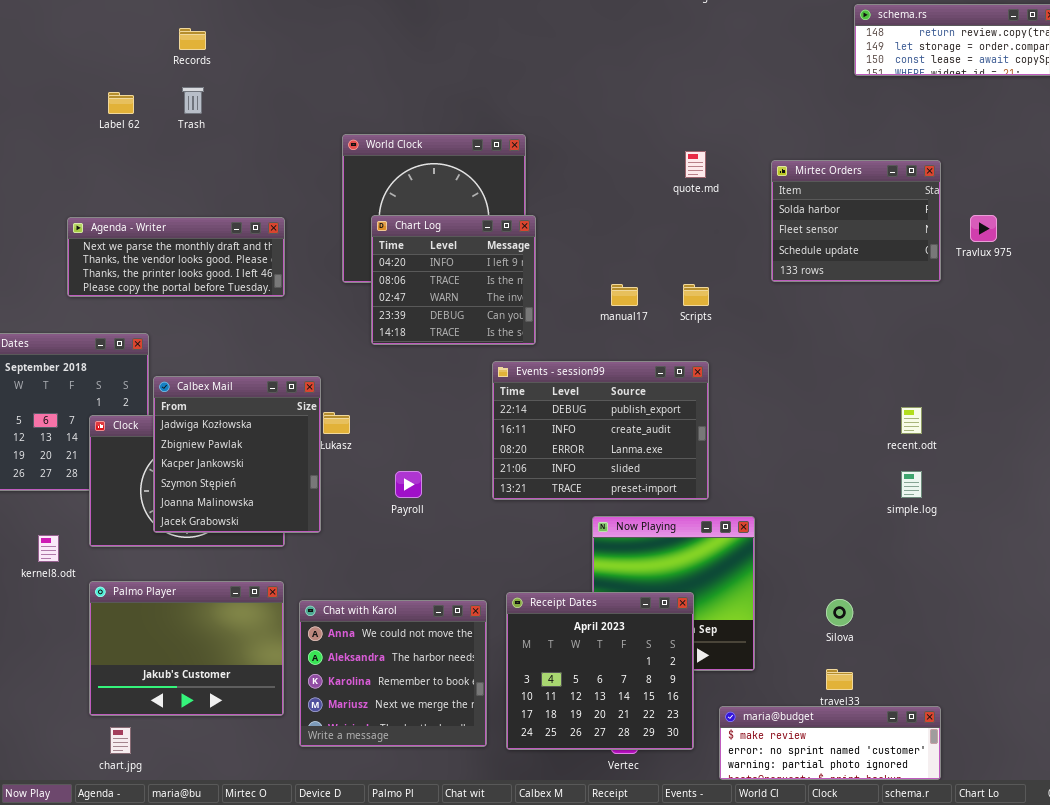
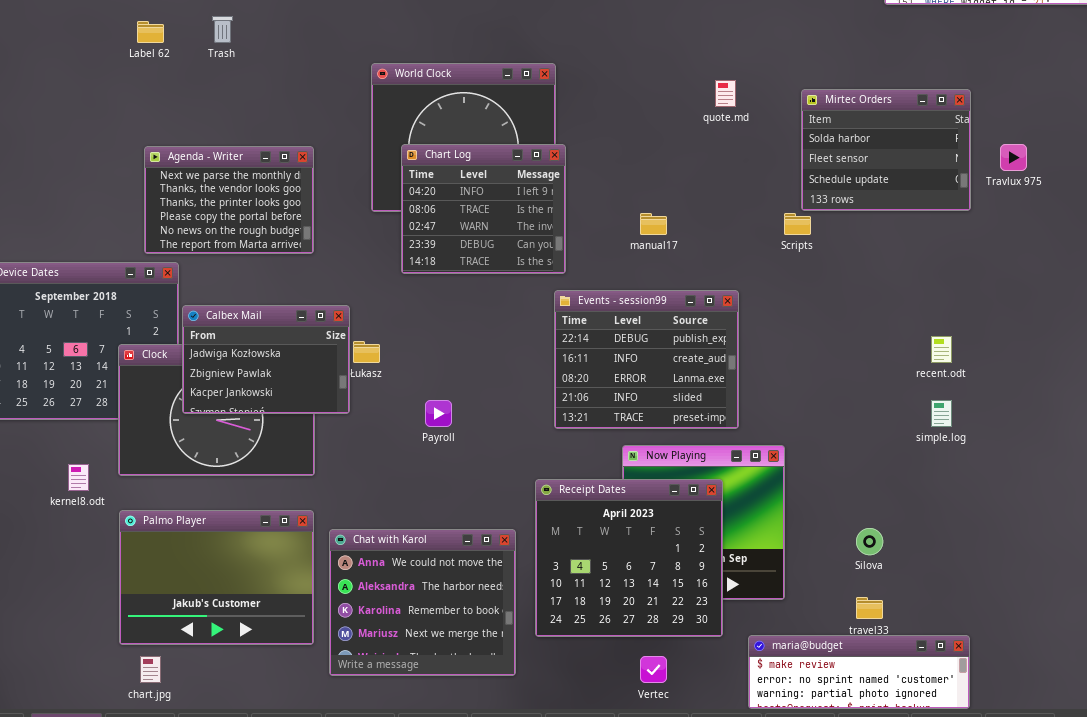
Agenda - Writer: [67,217,285,297] -> [144,146,314,254], resized
Scripts: [683,284,709,306] -> [784,213,811,235], moved
Events - session99: [492,361,709,500] -> [554,290,739,429], resized
Calbex Mail: [153,376,321,533] -> [182,305,350,414], resized
Receipt Dates: [506,592,694,750] -> [535,479,723,637], moved

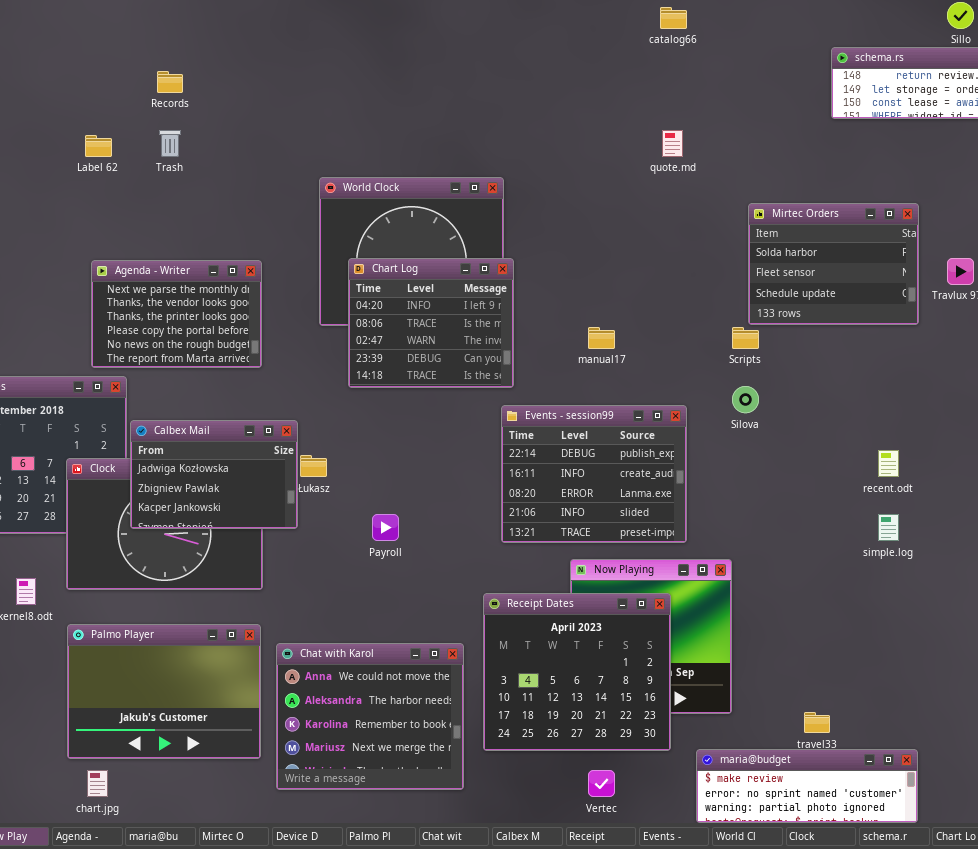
quote.md: [715,80,736,107] -> [662,130,683,157], moved
Silova: [856,528,883,555] -> [732,386,759,413], moved

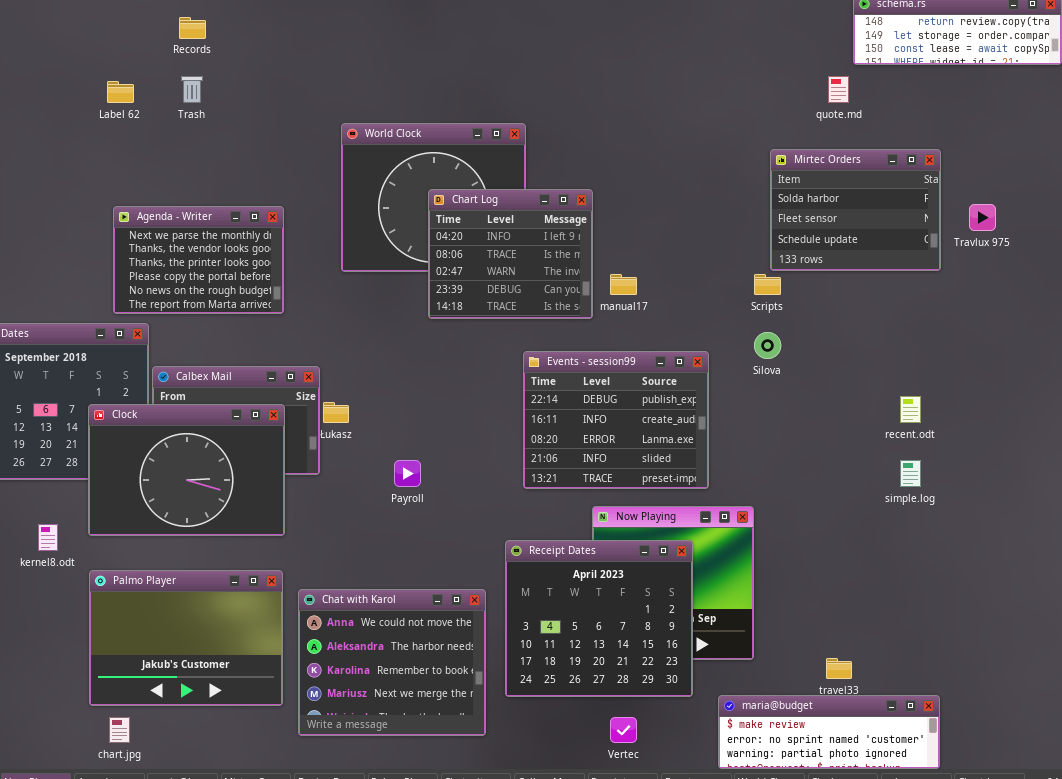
quote.md: [662,130,683,157] -> [828,76,849,103], moved
Chart Log: [348,258,514,388] -> [428,189,593,319], moved
Clock: [66,458,263,590] -> [88,404,285,536], raised

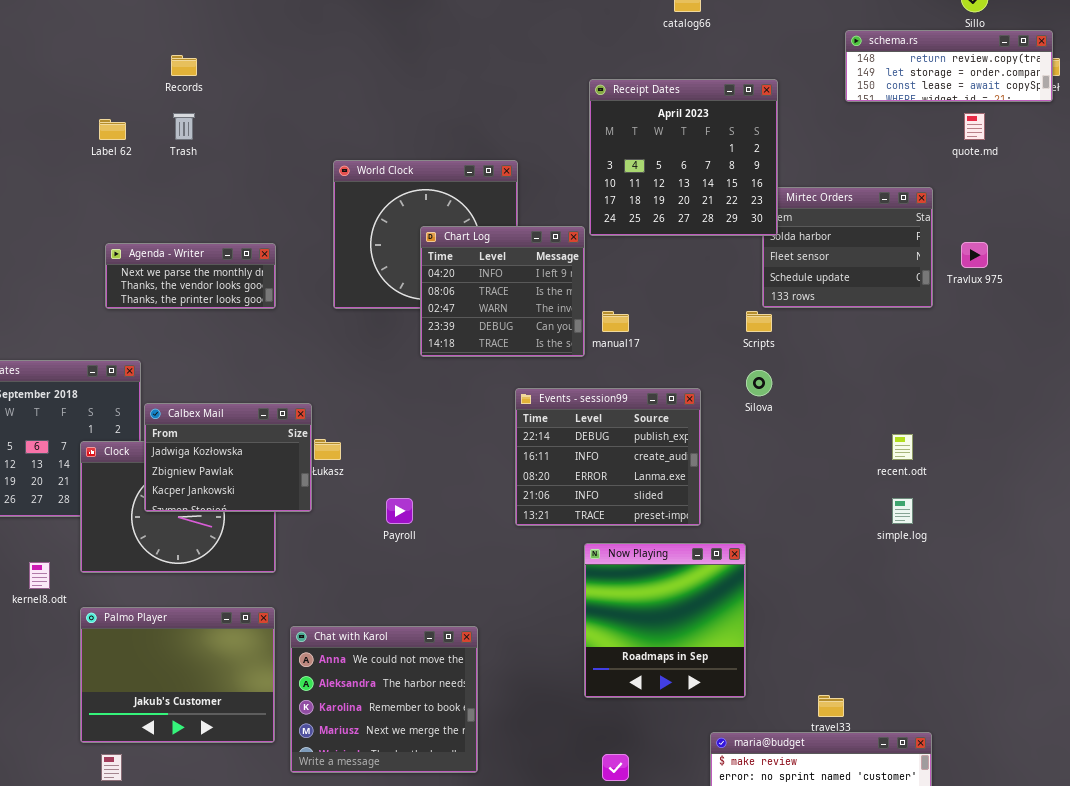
quote.md: [828,76,849,103] -> [964,113,985,140], moved
Agenda - Writer: [113,206,284,314] -> [105,243,276,309], resized
Calbex Mail: [152,366,320,475] -> [144,403,312,512], raised
Receipt Dates: [505,540,693,697] -> [589,79,778,236], moved

